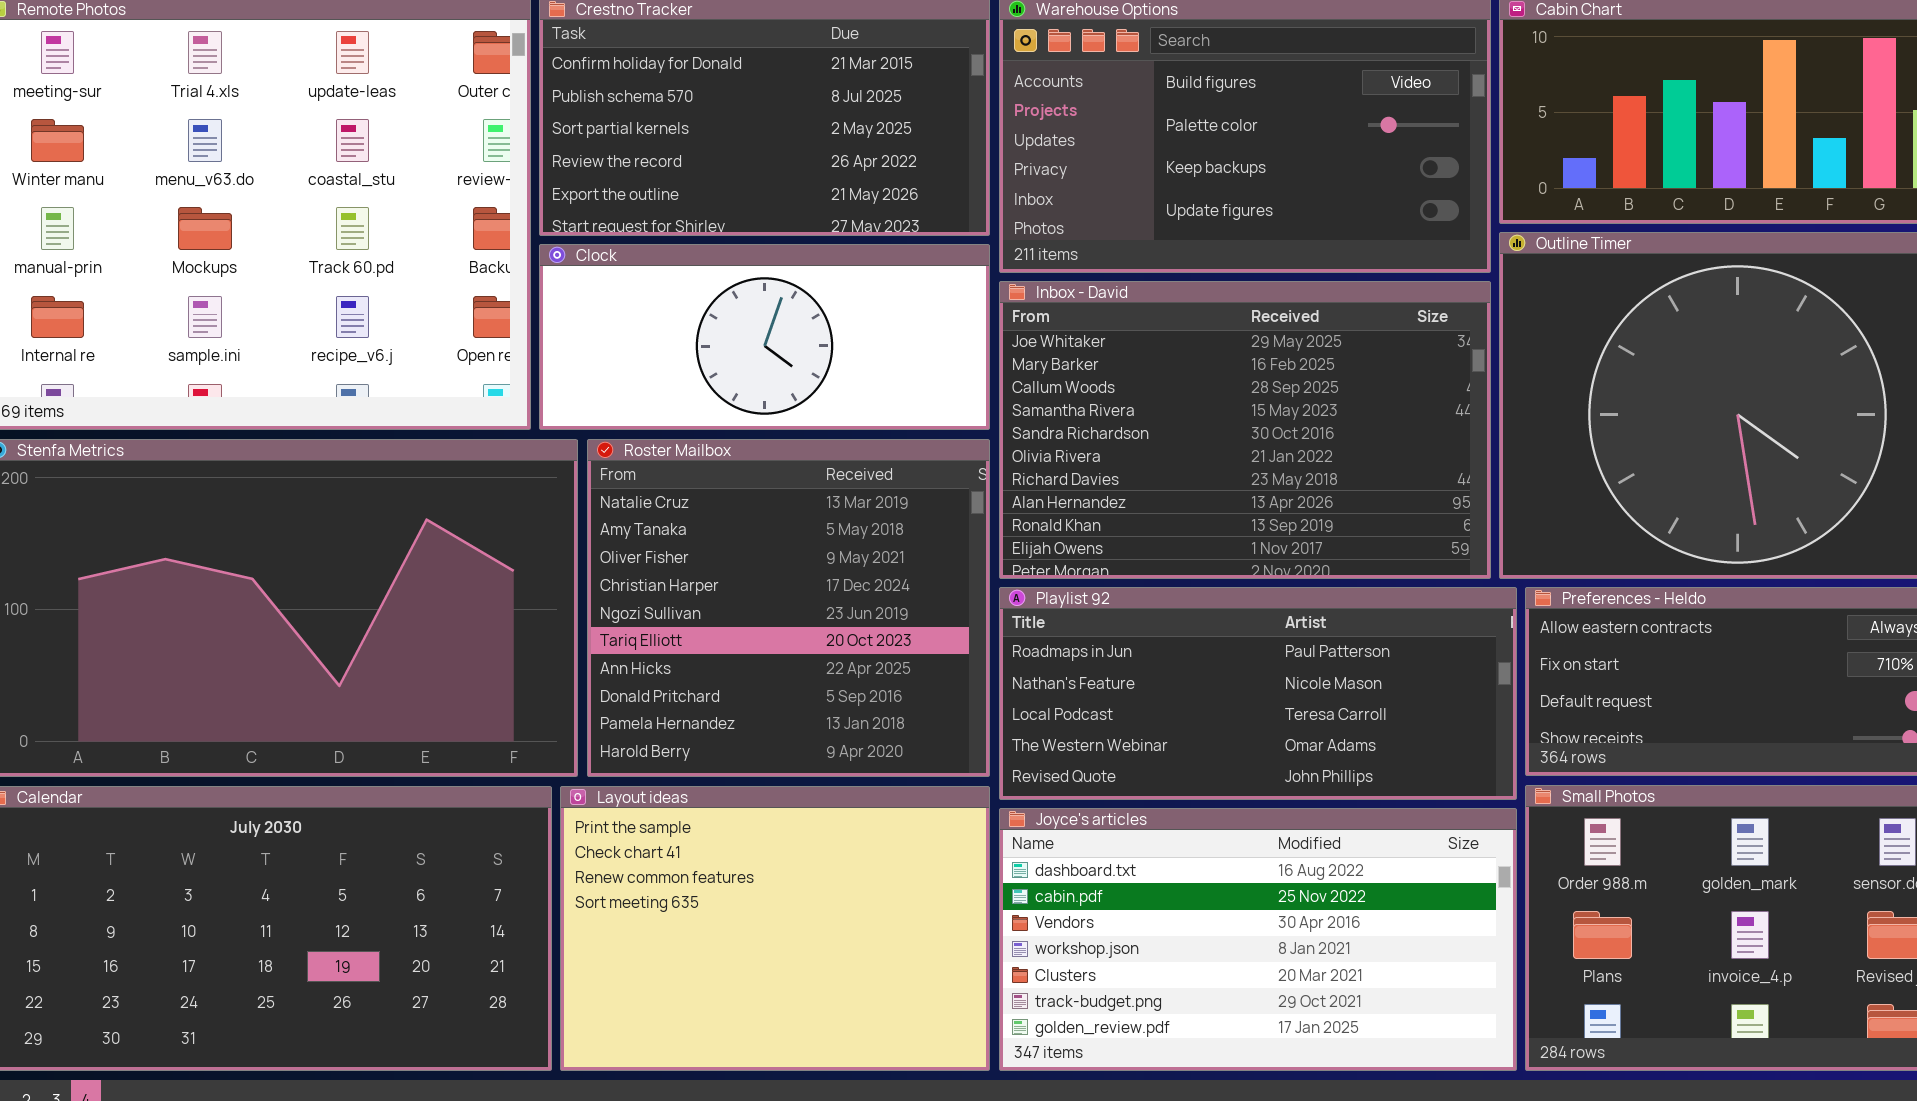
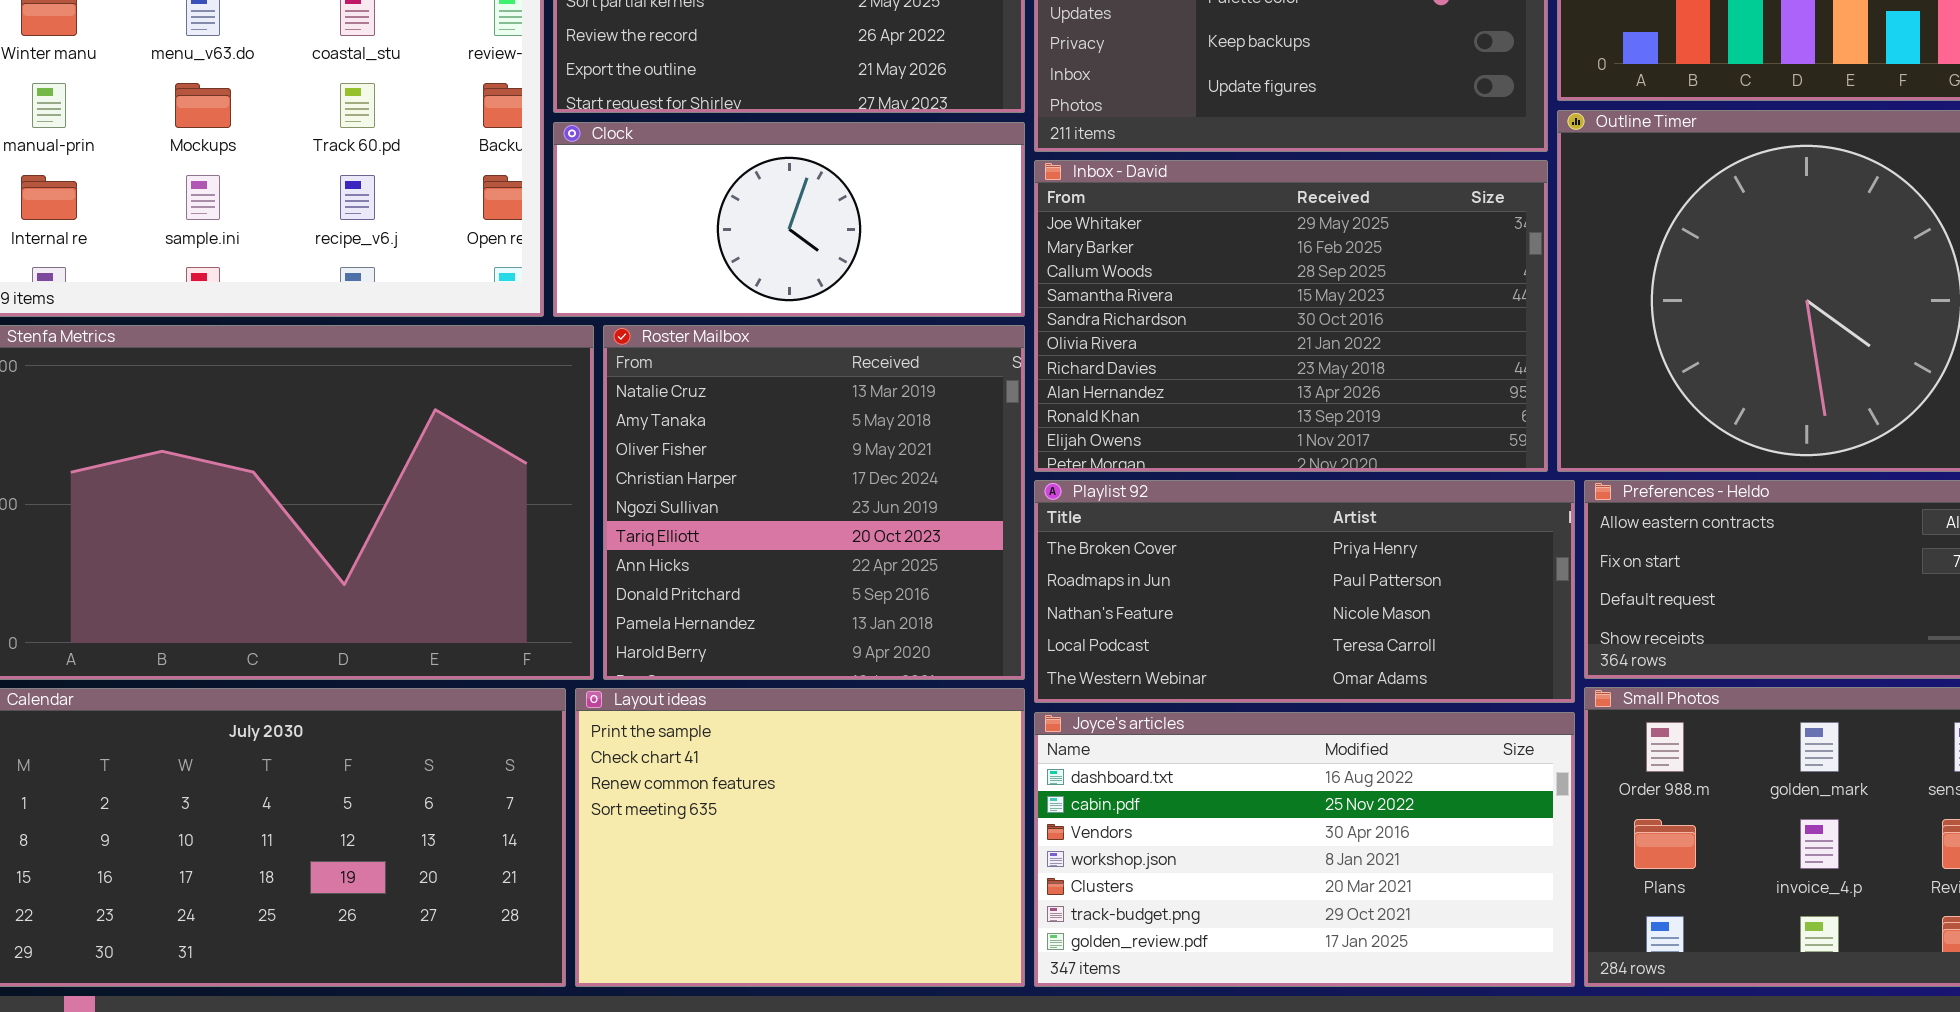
Playlist 92: [999,587,1517,800] -> [1034,480,1575,703], scrolled up 1 row

